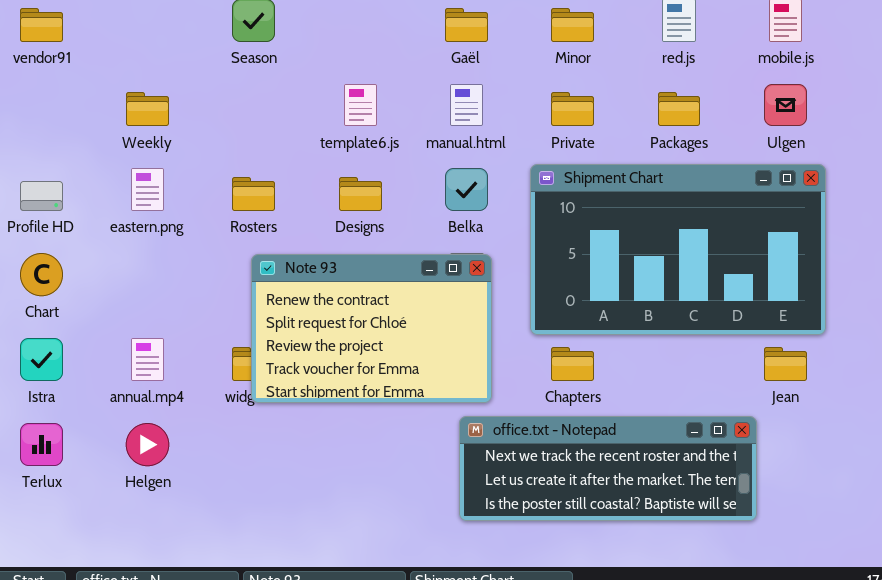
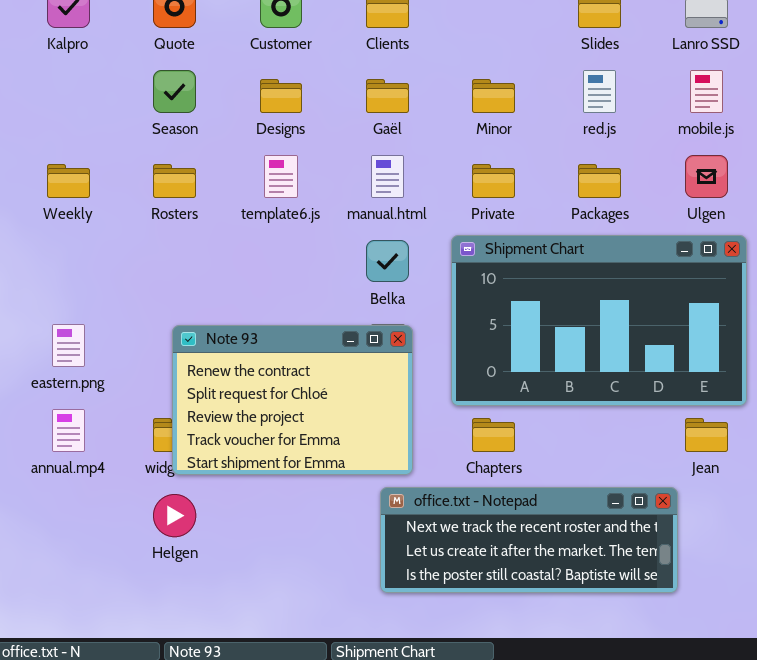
eastern.png: [131,168,164,211] -> [52,324,85,367], moved
Rosters: [232,177,275,211] -> [153,164,196,198], moved
Designs: [339,177,382,211] -> [260,79,302,113], moved
Helgen: [126,423,169,466] -> [153,494,196,537], moved

